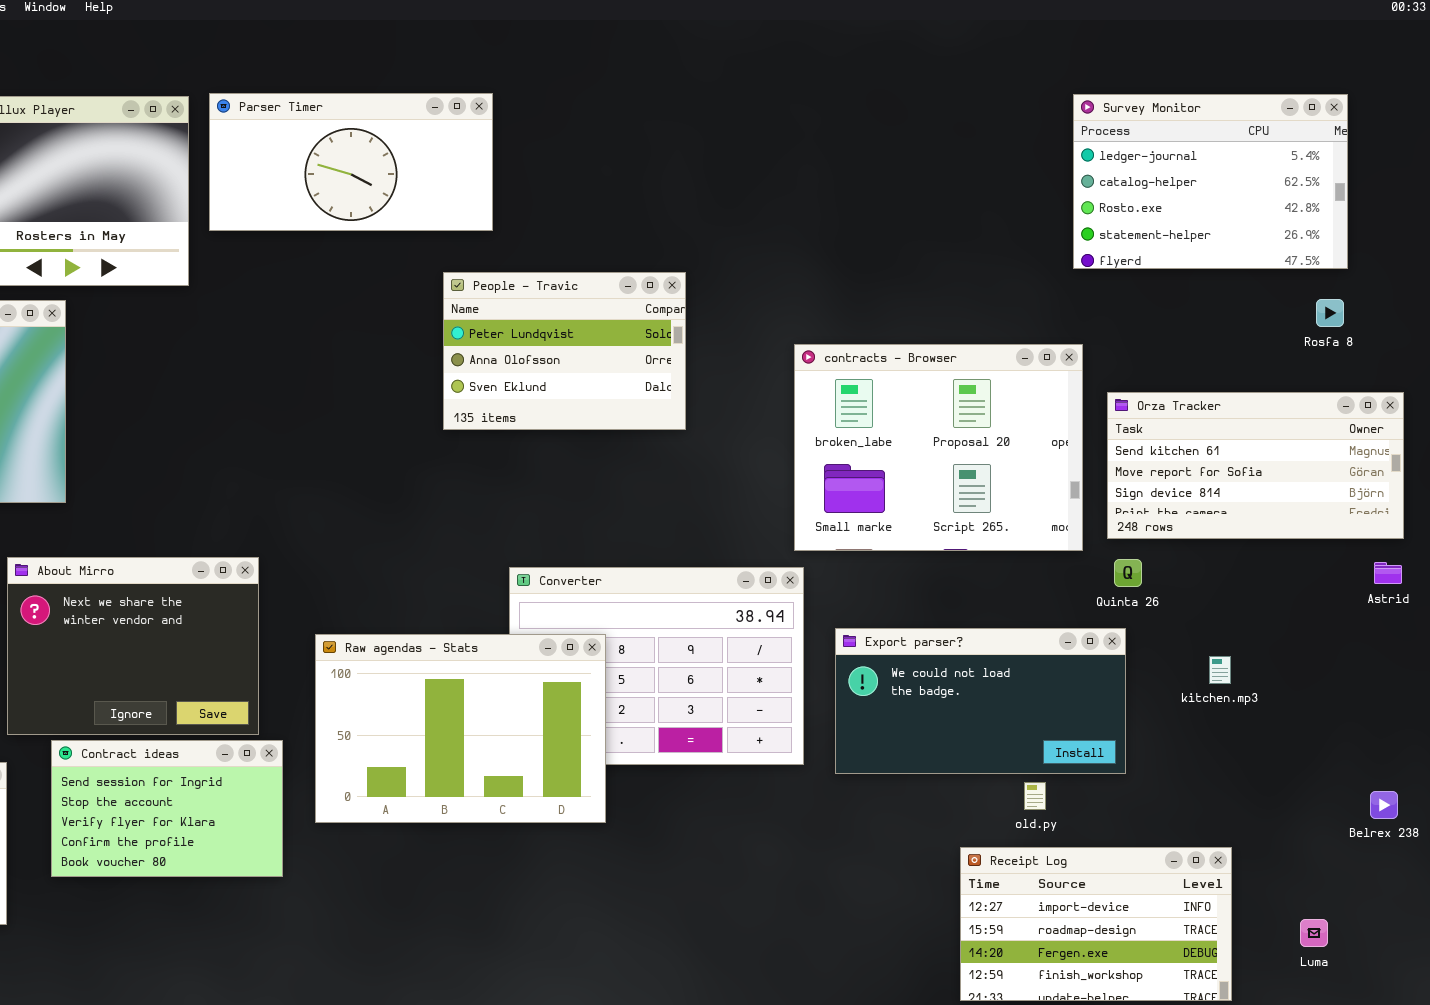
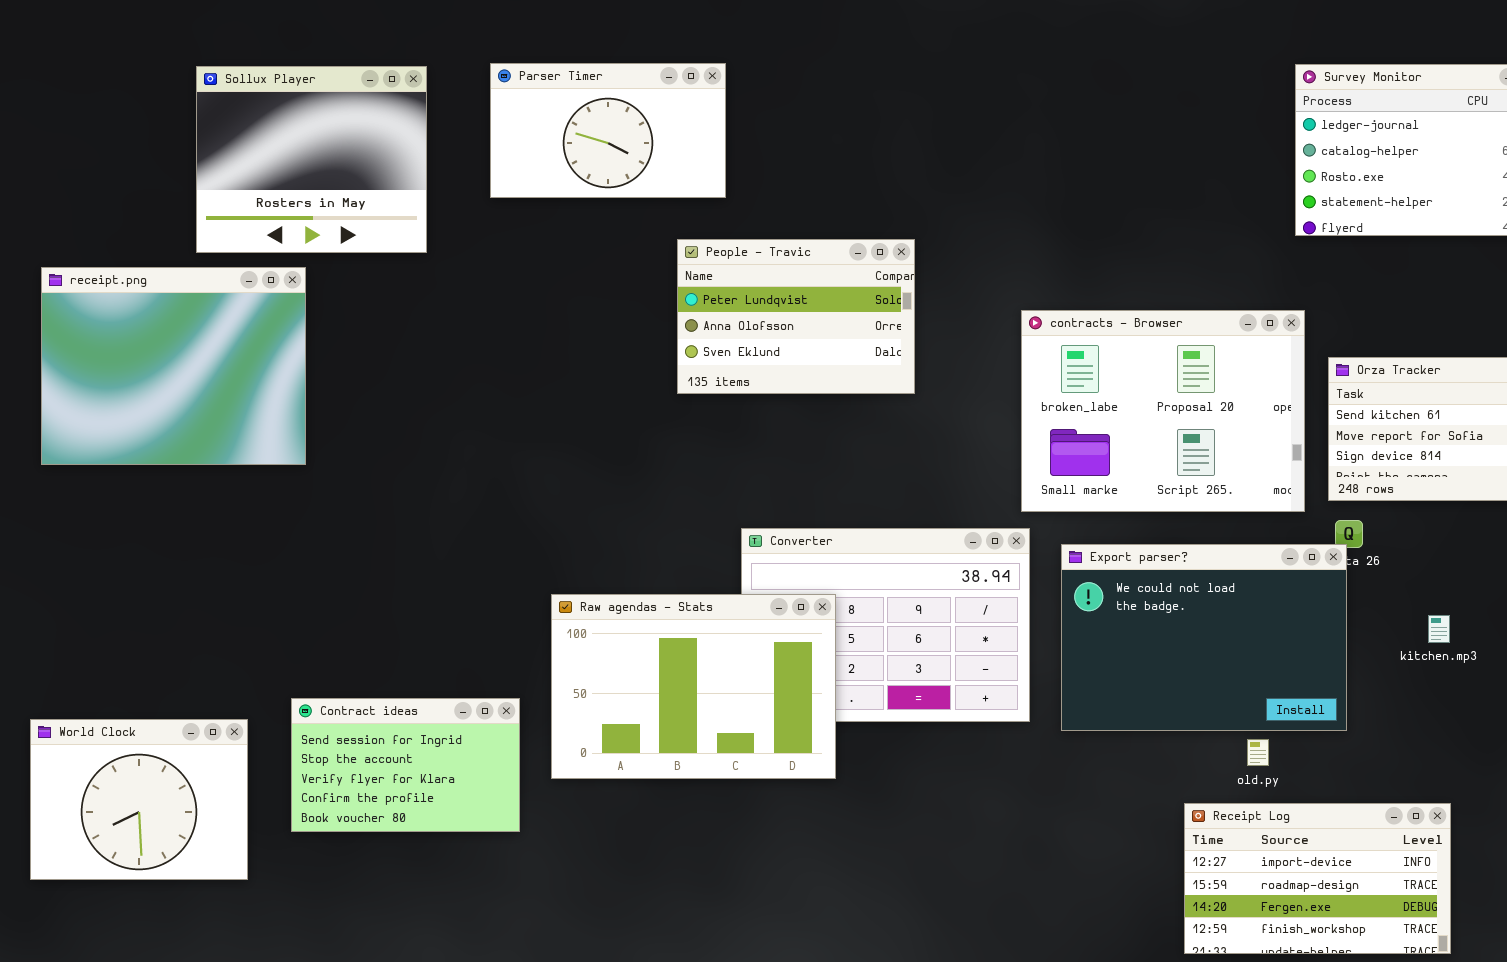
Parser Timer: [209,93,493,231] -> [490,63,726,198], resized
About Mirro: [7,557,259,735] -> none, closed
Export parser?: [835,628,1126,774] -> [1061,544,1347,731], resized

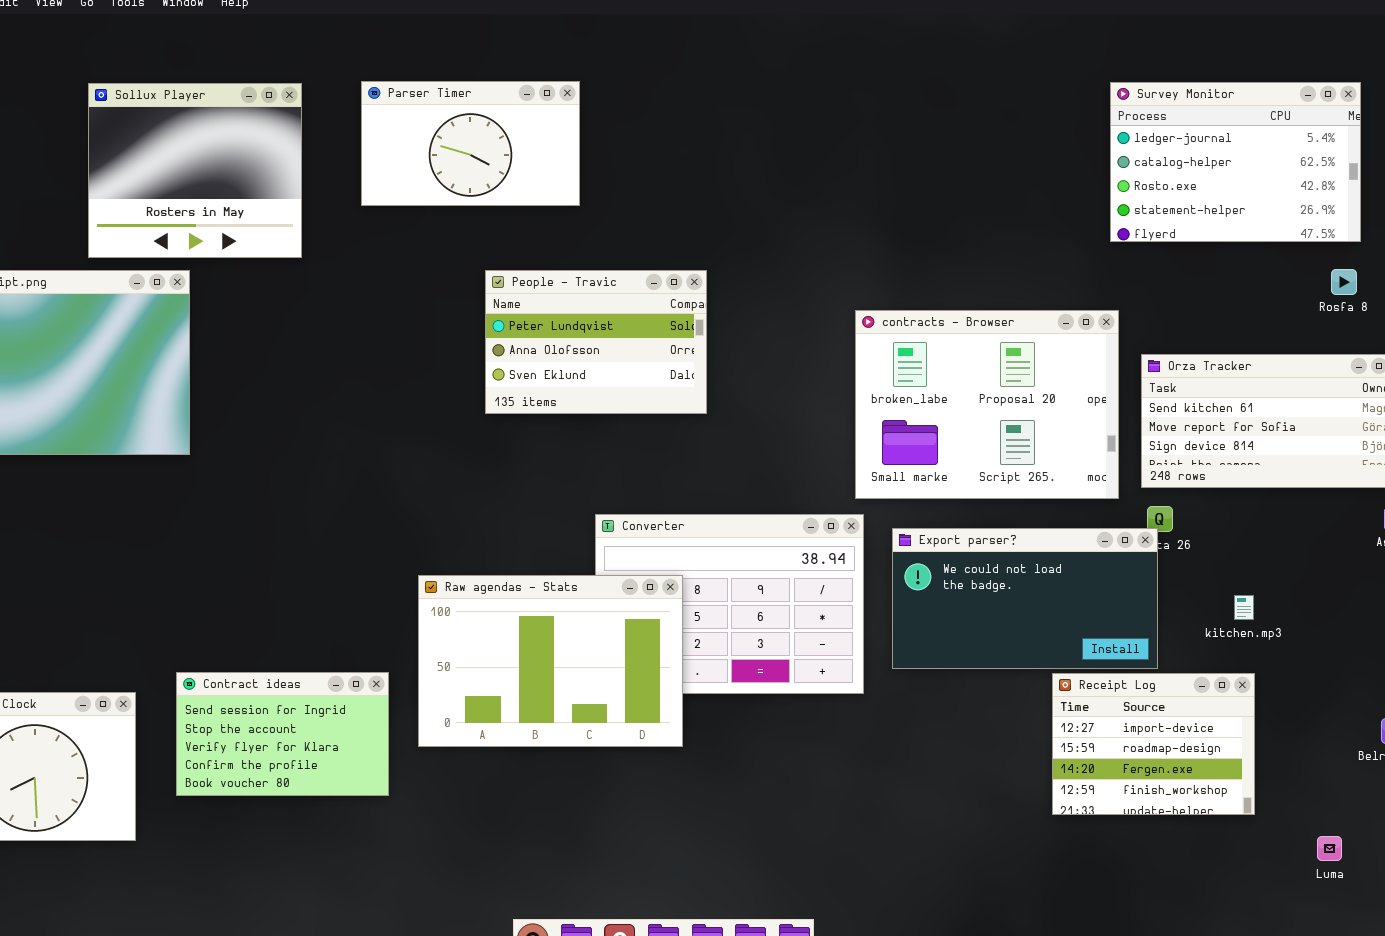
People - Travic: [677,239,915,394] -> [485,270,707,414], moved
Export parser?: [1061,544,1347,731] -> [892,528,1158,669], resized
Receipt Log: [1184,803,1451,954] -> [1052,673,1255,815], moved, resized

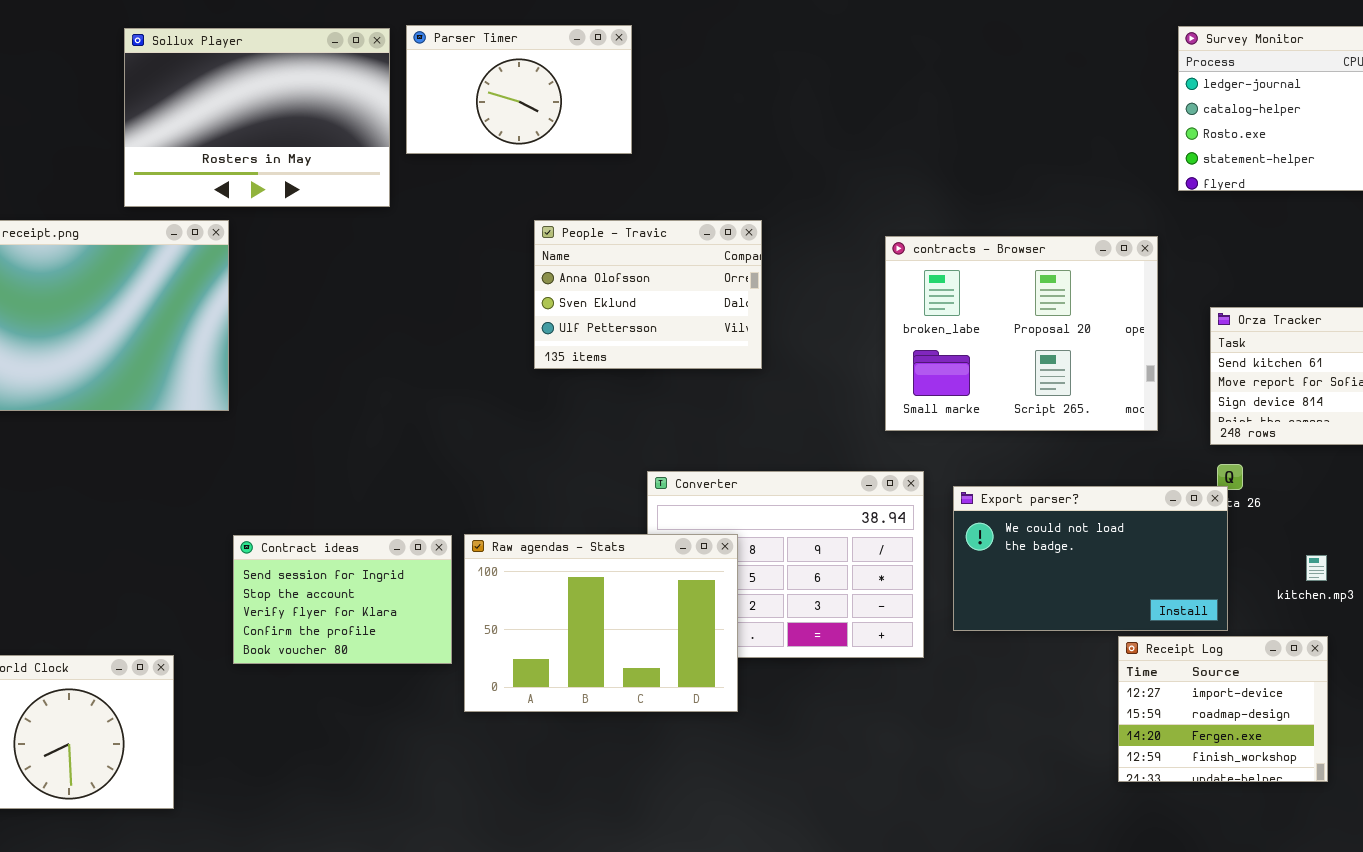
Sollux Player: [88,83,302,258] -> [124,28,390,207], resized
People - Travic: [485,270,707,414] -> [534,220,762,369], scrolled down 1 row
contracts - Browser: [855,310,1119,499] -> [885,236,1158,431], moved
Contract ideas: [176,672,389,796] -> [233,535,452,664], moved

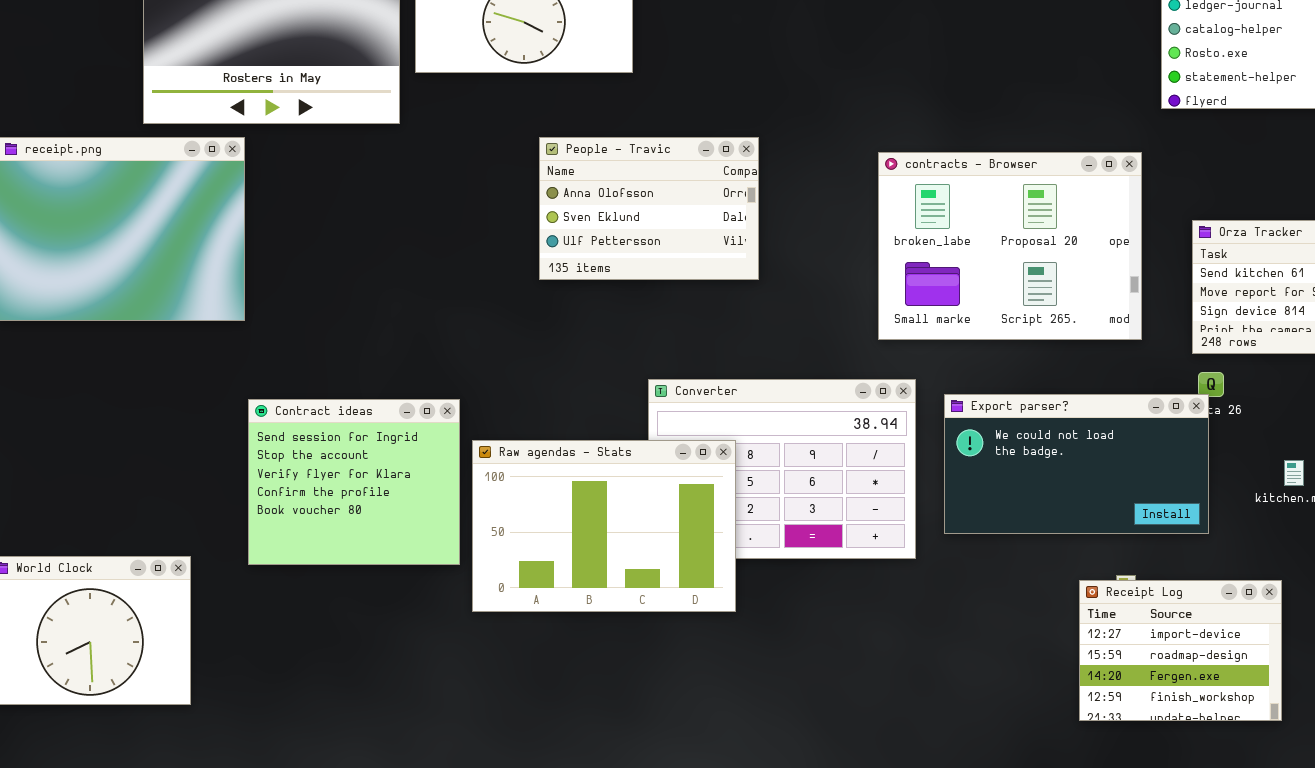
Contract ideas: [233,535,452,664] -> [248,399,460,565], resized
Receipt Log: [1118,636,1328,782] -> [1079,580,1282,721], moved

